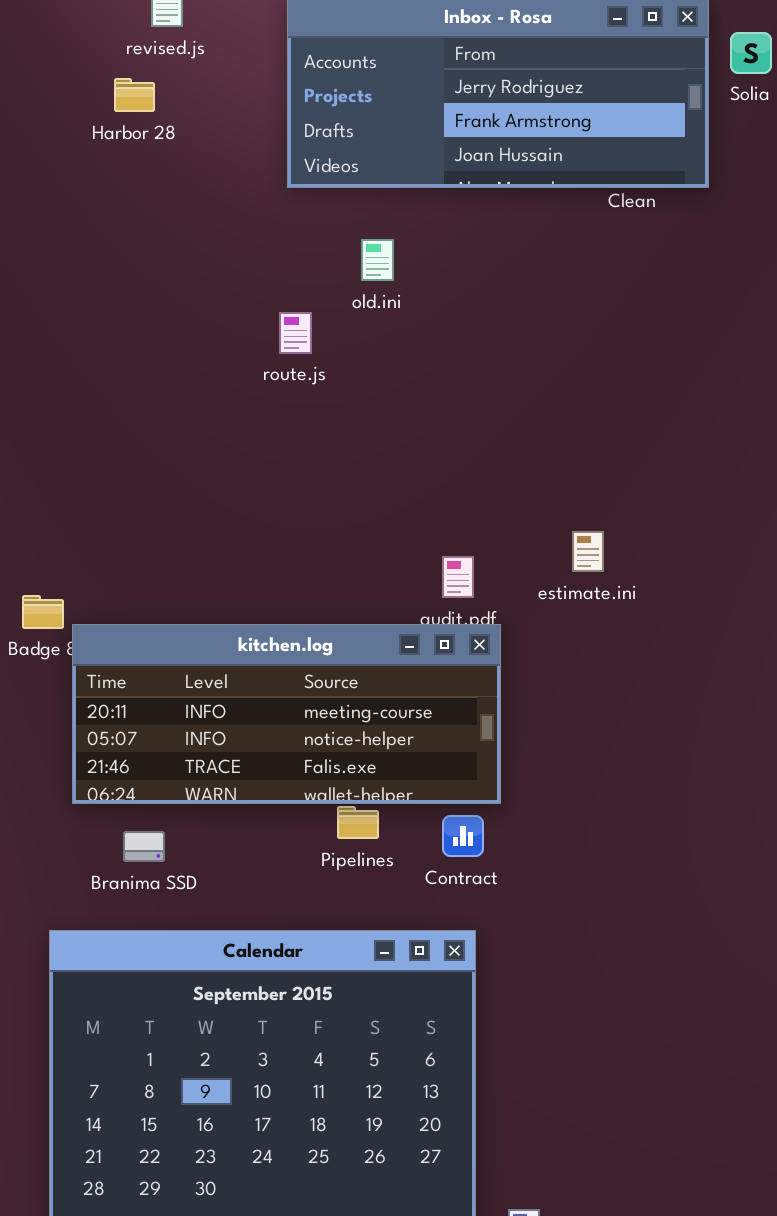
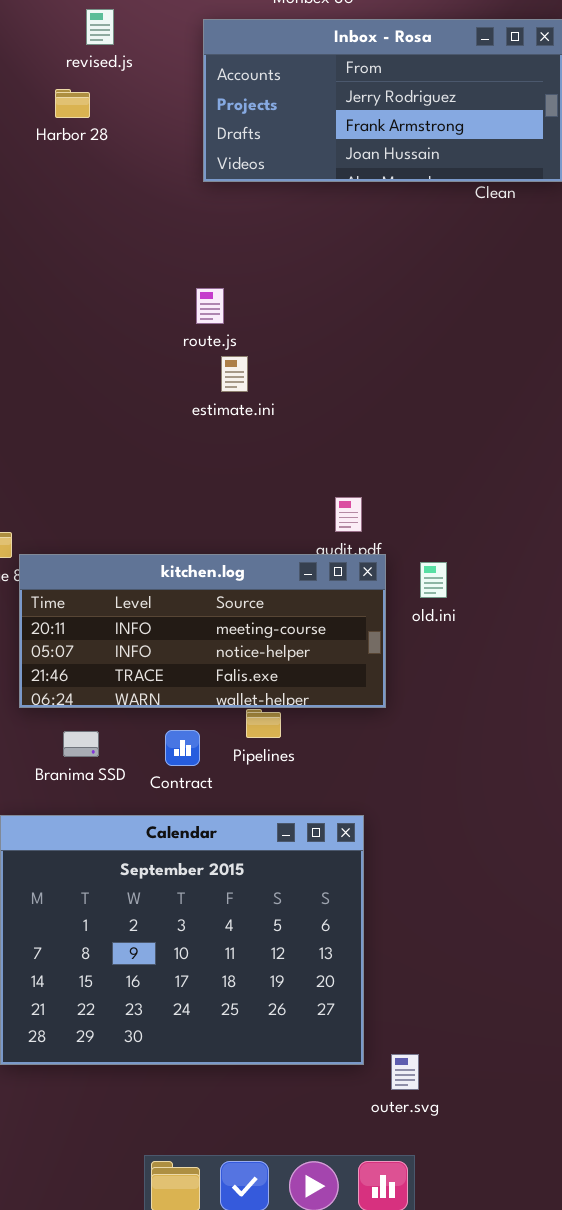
old.ini: [361,239,394,281] -> [420,562,447,598], moved
estimate.ini: [572,531,604,572] -> [221,356,248,392], moved
Contract: [442,815,484,857] -> [165,730,200,766], moved

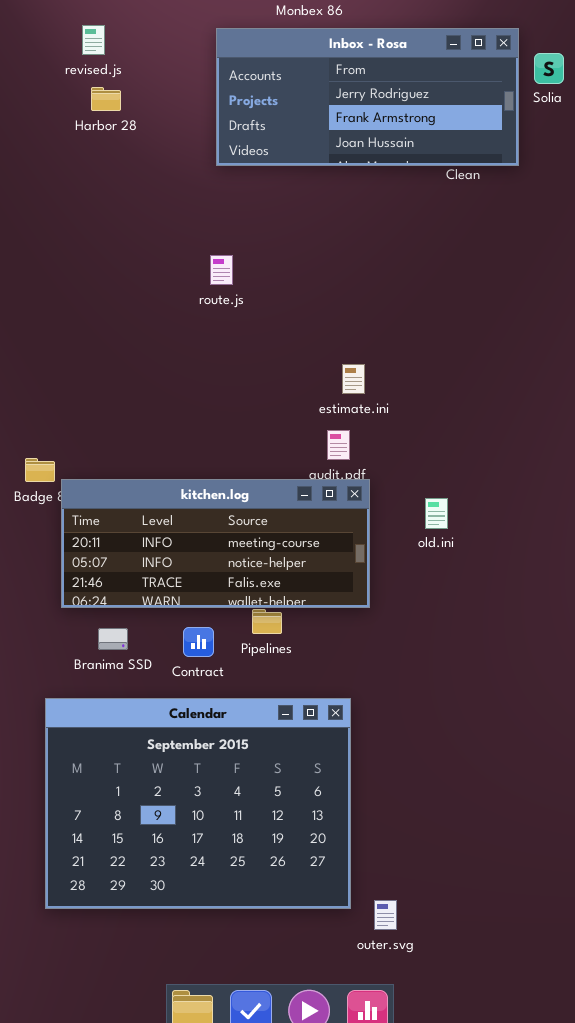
revised.js: [86,9,114,45] -> [82,25,105,55], moved
estimate.ini: [221,356,248,392] -> [342,364,365,394], moved
old.ini: [420,562,447,598] -> [425,498,448,529], moved

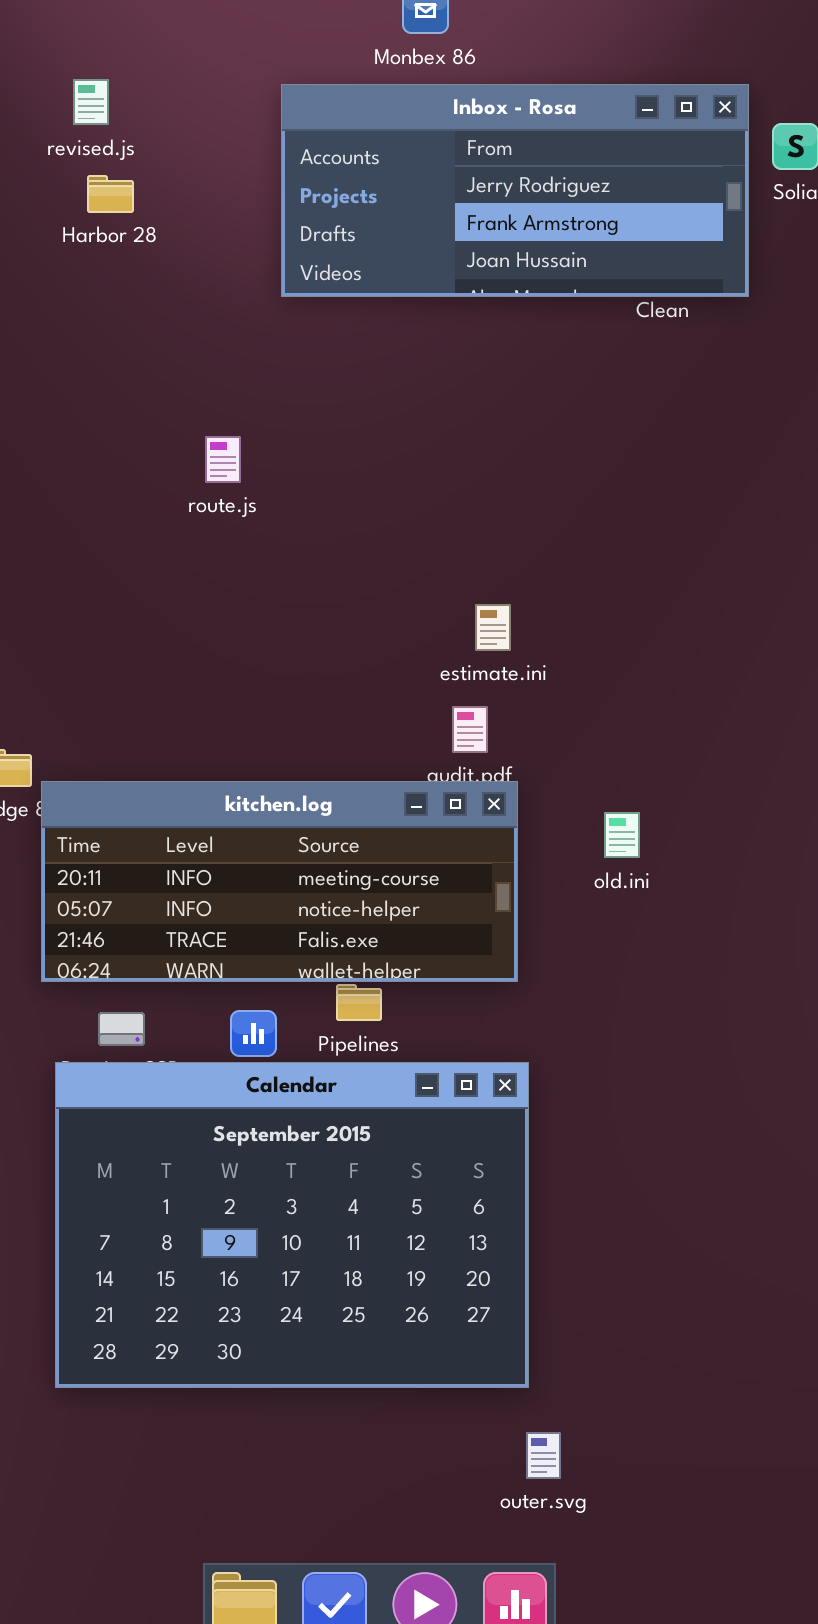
route.js: [210,255,233,285] -> [205,436,241,483], moved
Calendar: [45,698,351,909] -> [55,1062,529,1388], moved

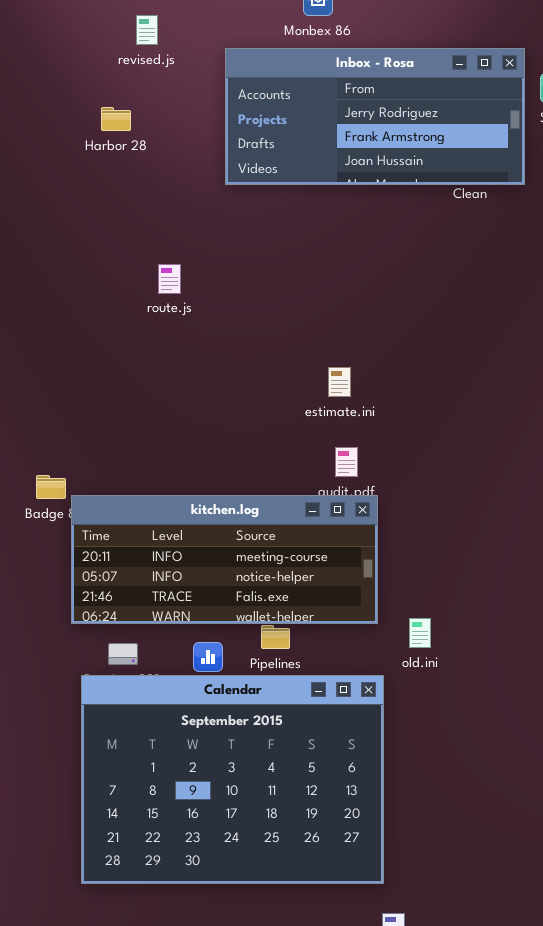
revised.js: [73,79,109,125] -> [136,15,158,45], moved
route.js: [205,436,241,483] -> [158,264,181,294], moved
estimate.ini: [475,604,511,651] -> [328,367,351,397], moved
old.ini: [604,812,640,858] -> [409,618,431,648], moved

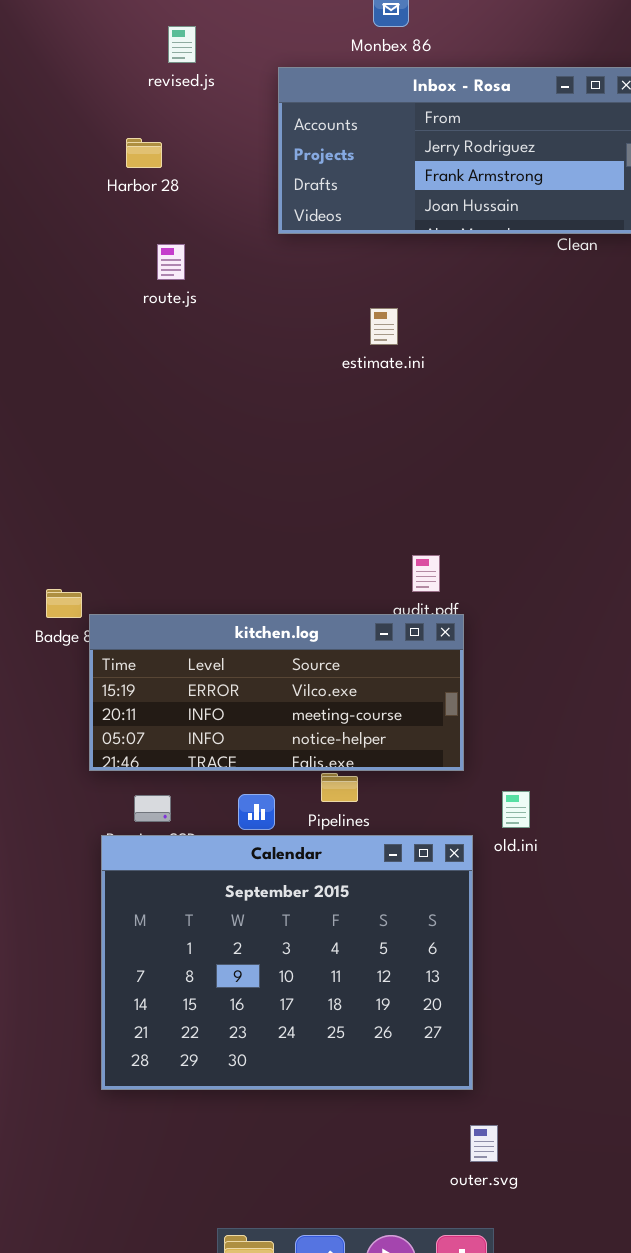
route.js: [158,264,181,294] -> [157,244,185,280], moved
estimate.ini: [328,367,351,397] -> [370,308,398,345], moved
kitchen.log: [71,495,378,624] -> [89,614,464,771], scrolled up 1 row
old.ini: [409,618,431,648] -> [502,791,530,828], moved

